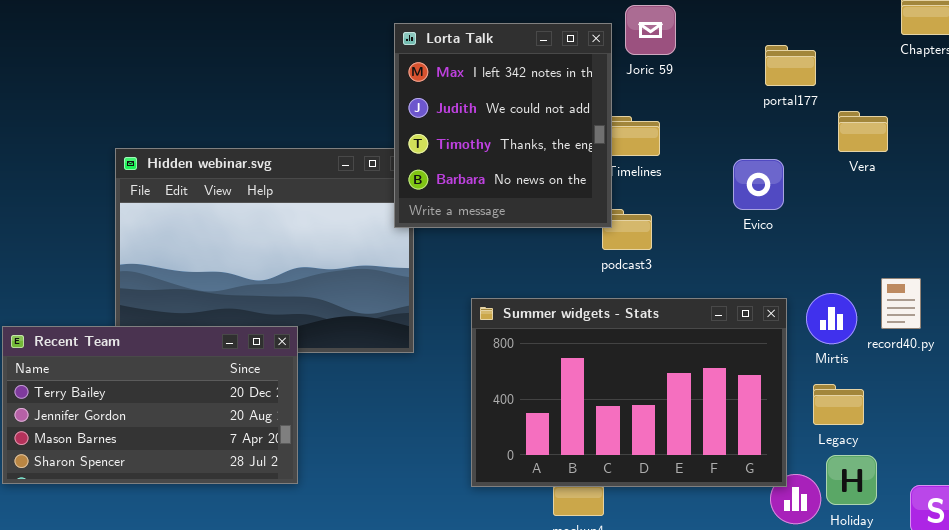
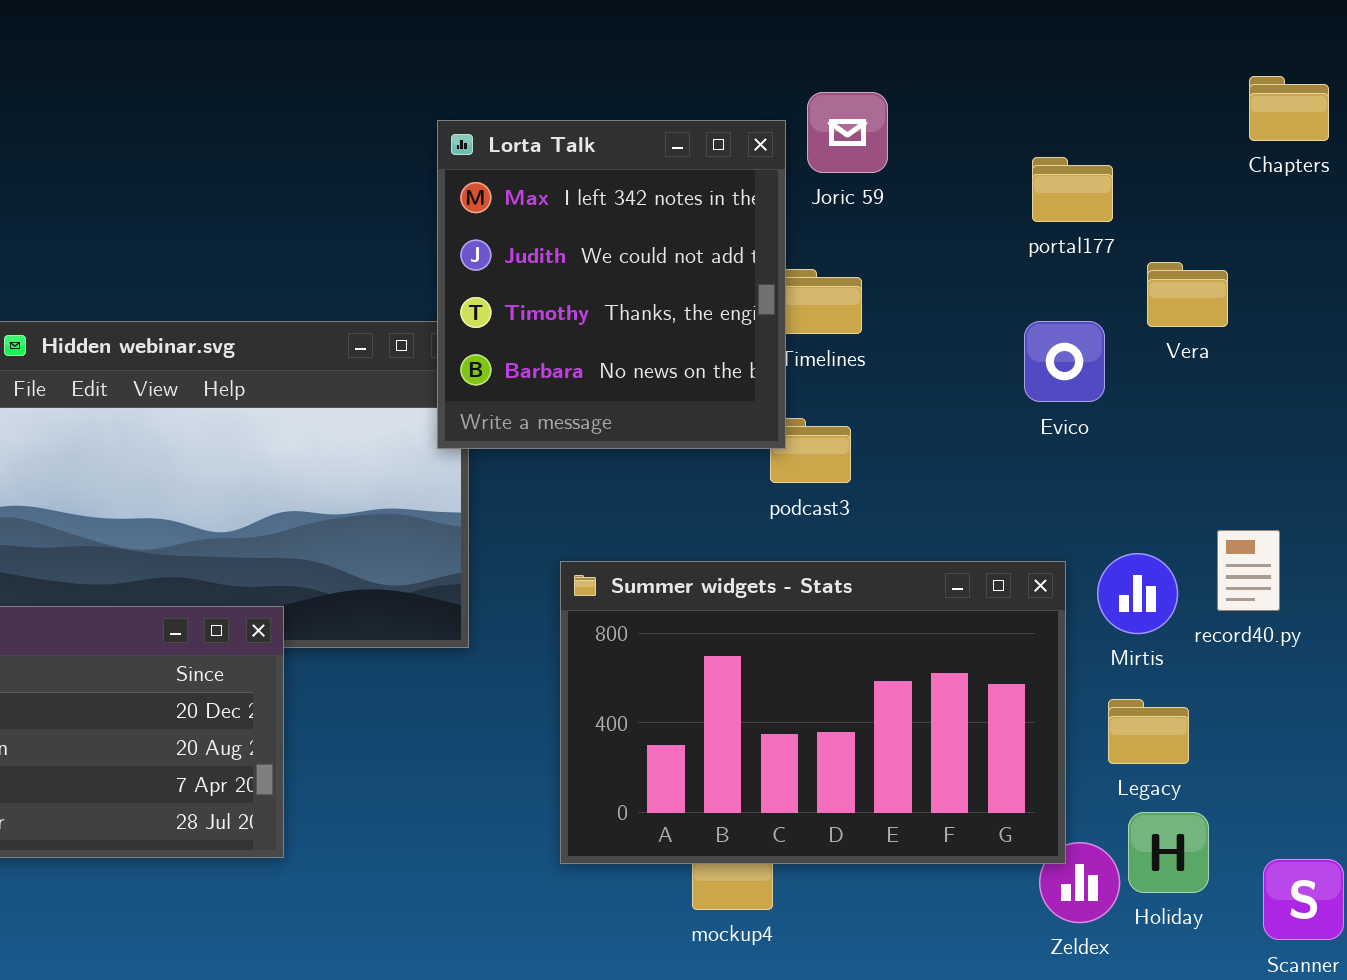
Evico: [733,159,784,210] -> [1024,321,1105,402], moved

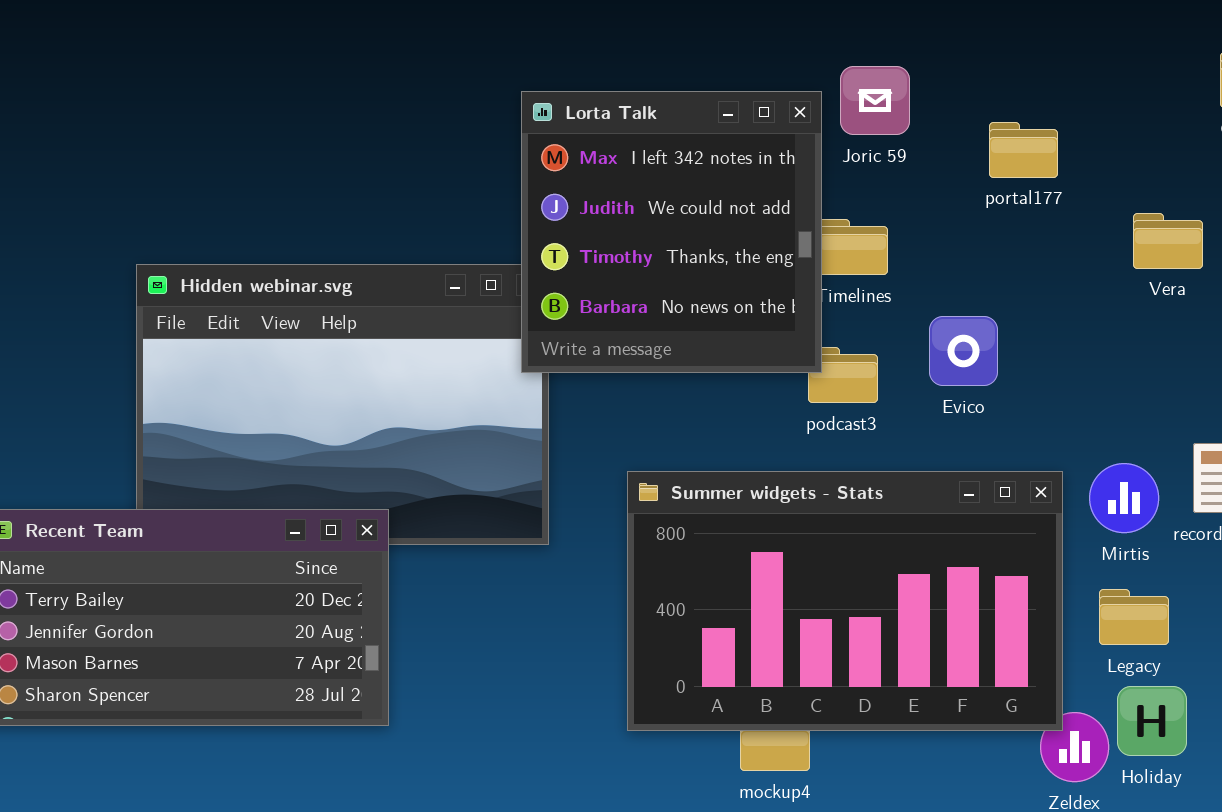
portal177: [1032,157,1113,222] -> [989,122,1058,178], moved
Evico: [1024,321,1105,402] -> [929,316,998,386], moved

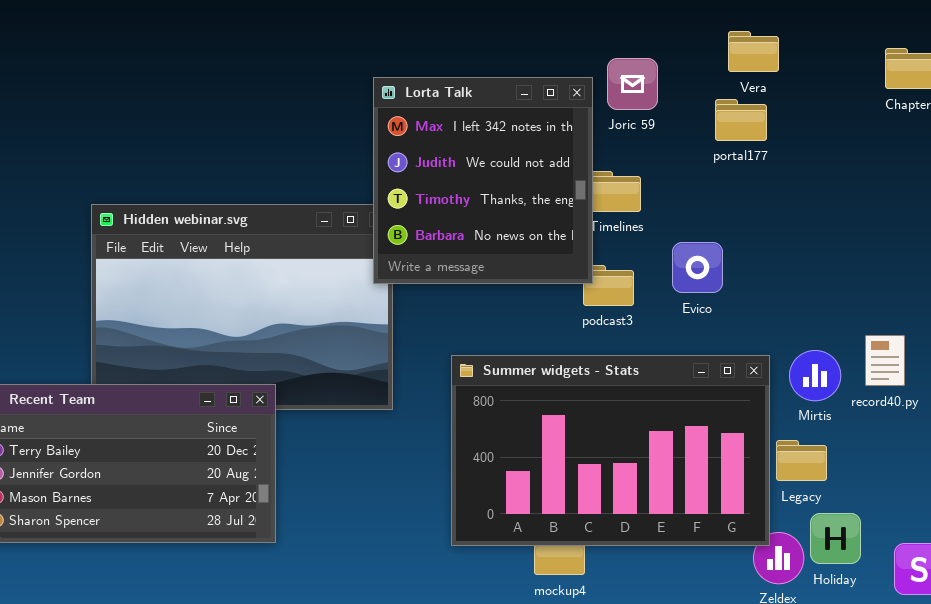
Vera: [1133,213,1203,269] -> [728,31,779,72], moved
Legacy: [1099,589,1169,645] -> [776,440,827,481], moved

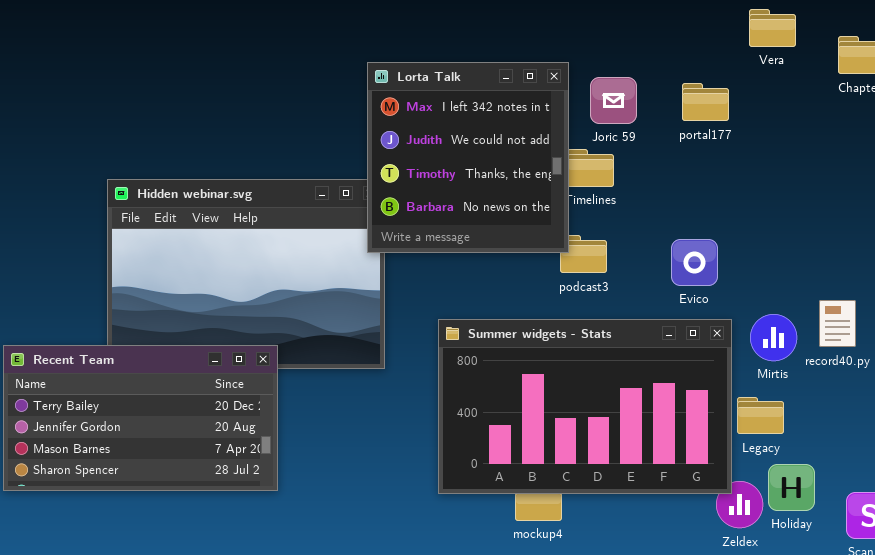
Vera: [728,31,779,72] -> [749,9,796,47], moved
Joric 59: [607,58,658,110] -> [590,77,637,124], moved
Evico: [672,242,723,293] -> [671,239,718,286], moved

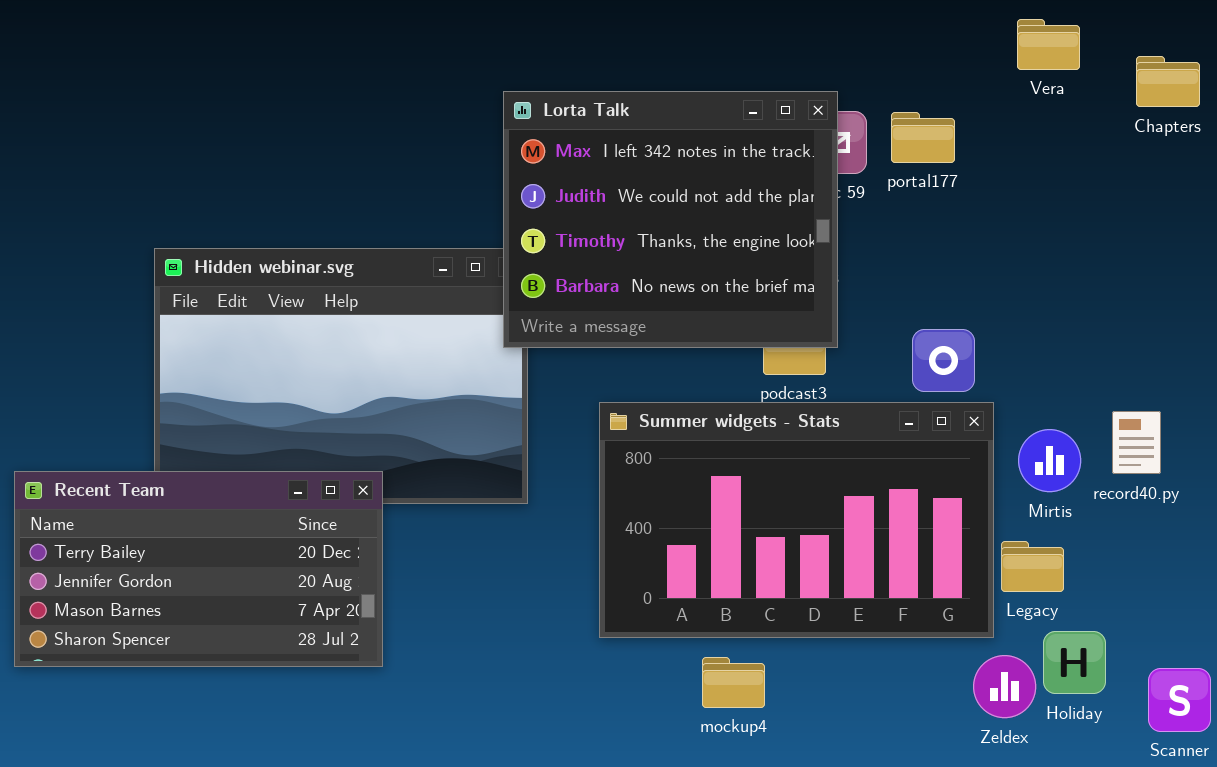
Lorta Talk: [367,62,569,253] -> [503,91,838,348], resized
portal177: [682,83,729,121] -> [891,112,955,163], moved
Summer widgets - Stats: [438,319,732,494] -> [599,402,994,638], moved

